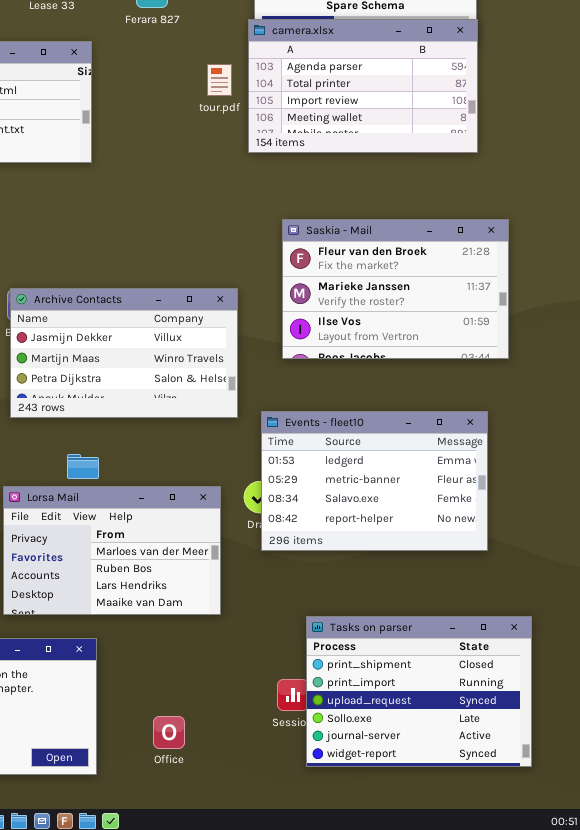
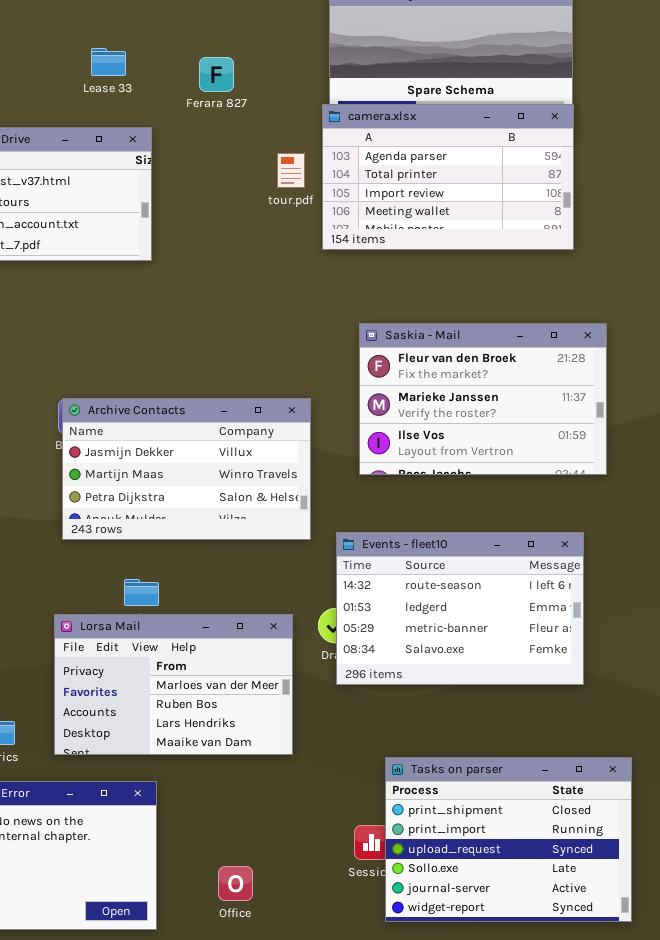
Events - fleet10: [261,411,488,551] -> [336,532,584,685], scrolled up 1 row

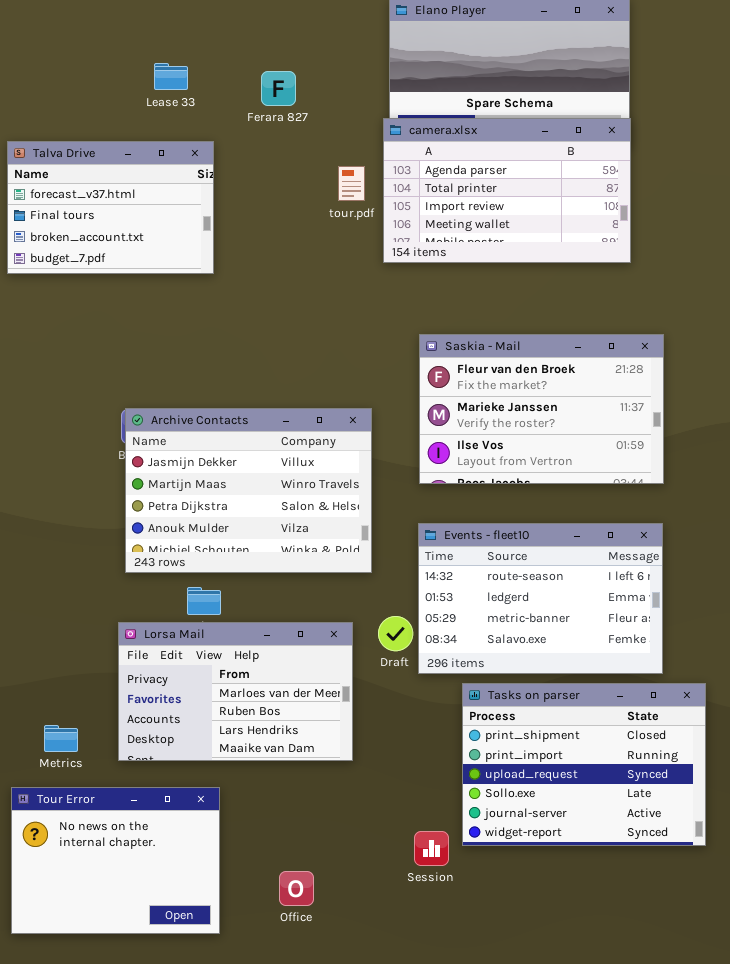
Archive Contacts: [62,398,311,540] -> [125,408,372,573], resized
Events - fleet10: [336,532,584,685] -> [418,523,663,674], moved
Tasks on parser: [385,757,632,922] -> [462,683,706,846], moved

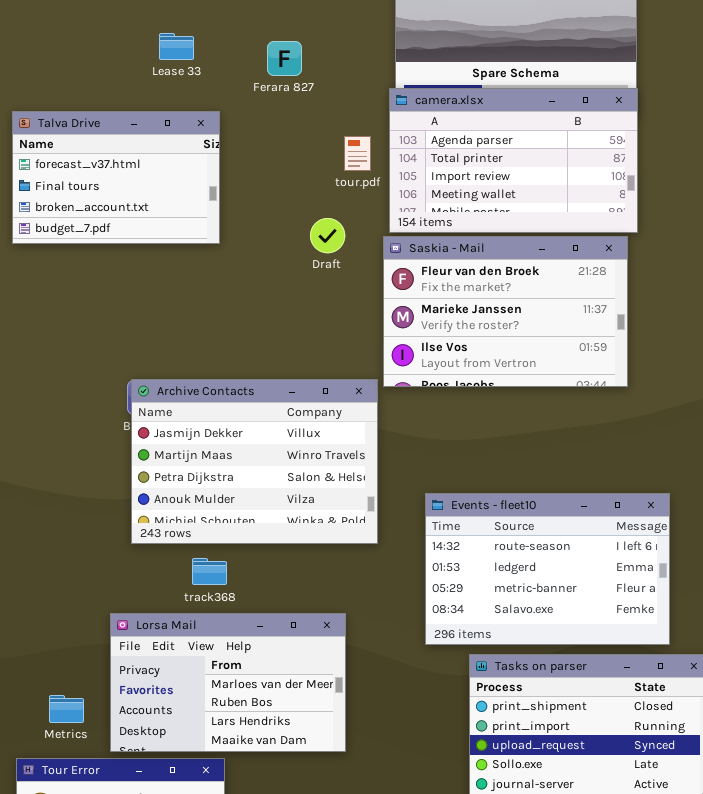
Saskia - Mail: [419,334,664,484] -> [383,236,628,387], moved
Draft: [378,616,413,651] -> [310,218,345,253], moved
Lorsa Mail: [118,622,353,761] -> [110,613,346,752], moved

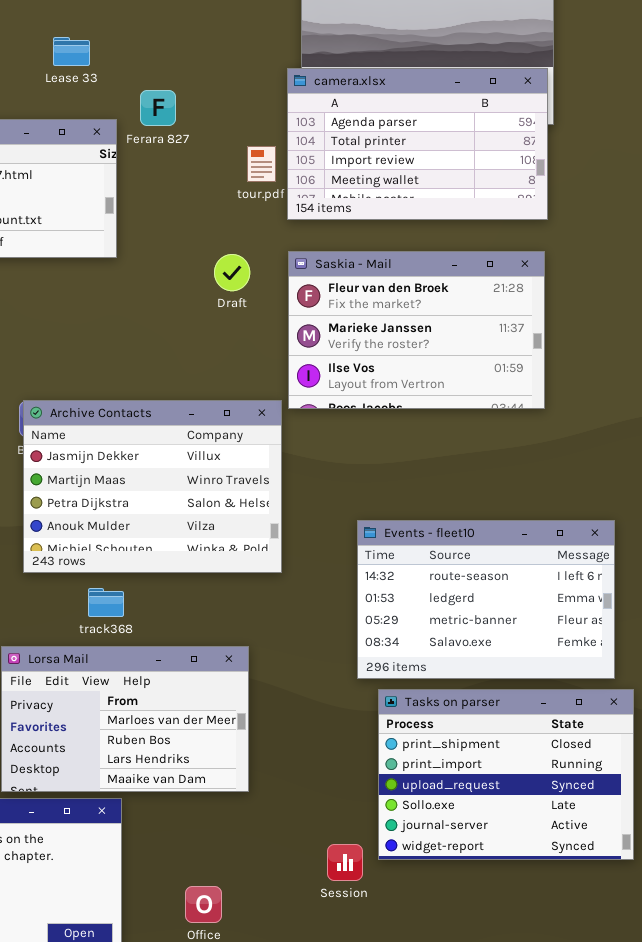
Ferara 827: [267,41,302,76] -> [140,90,176,126], moved
camera.xlsx: [389,88,638,233] -> [287,68,548,220], moved
Draft: [310,218,345,253] -> [214,254,250,291], moved
Events - fleet10: [425,493,670,645] -> [357,520,615,679], moved

